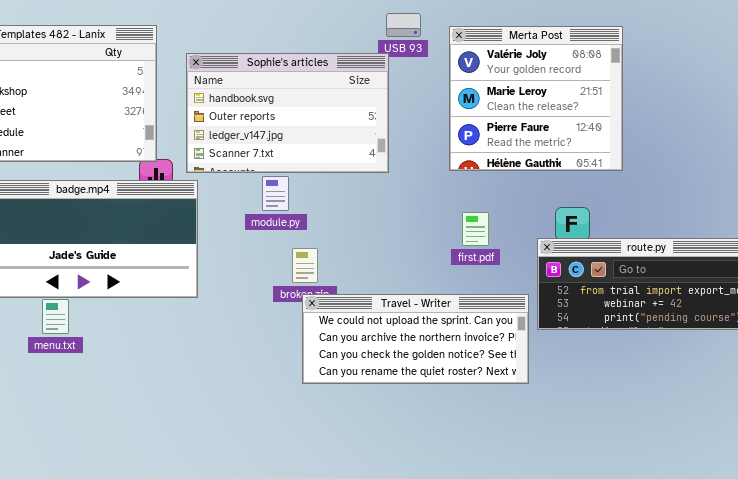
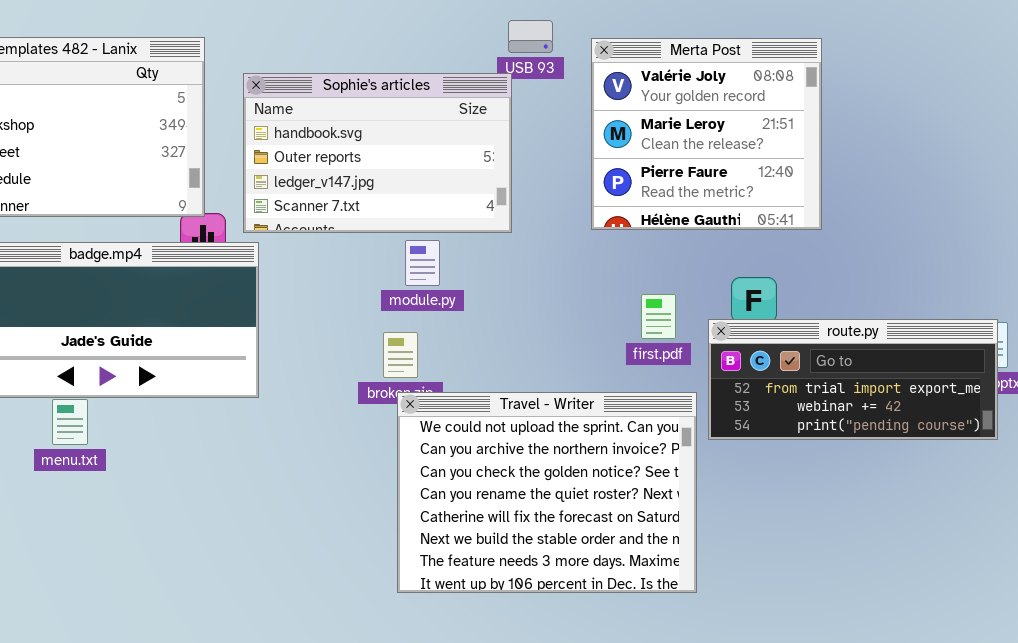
module.py: [262,176,289,211] -> [405,240,440,286], moved
first.pdf: [462,212,489,246] -> [641,294,676,339], moved
Travel - Writer: [302,294,529,384] -> [397,392,697,593], resized

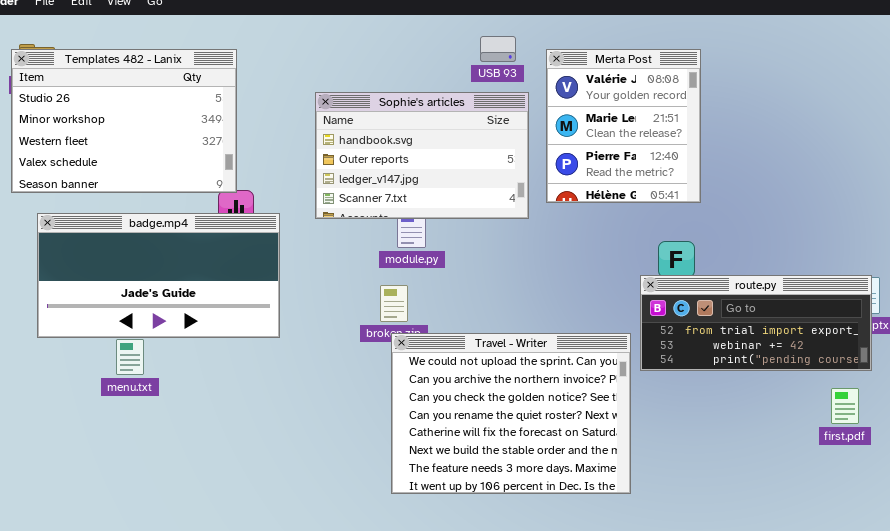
Merta Post: [591,38,822,230] -> [546,49,701,203], resized
Sophie's articles: [243,73,512,233] -> [315,92,529,219], moved
first.pdf: [641,294,676,339] -> [831,388,859,424], moved

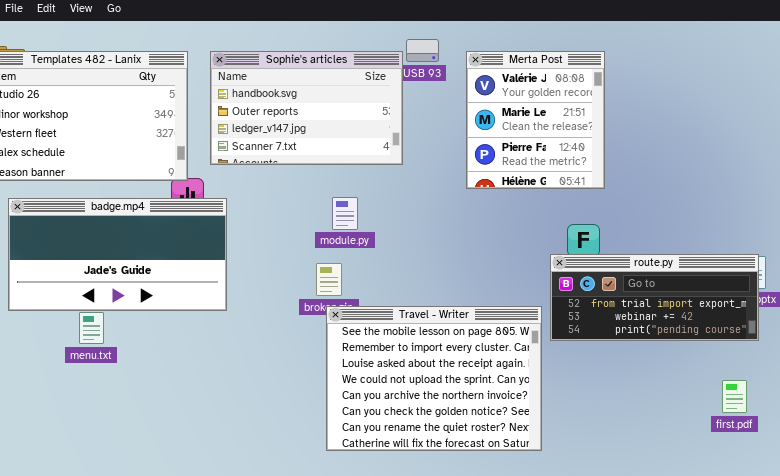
Sophie's articles: [315,92,529,219] -> [210,51,403,165], moved
Travel - Writer: [391,333,631,494] -> [326,306,542,451], scrolled up 3 rows
first.pdf: [831,388,859,424] -> [722,380,747,413], moved

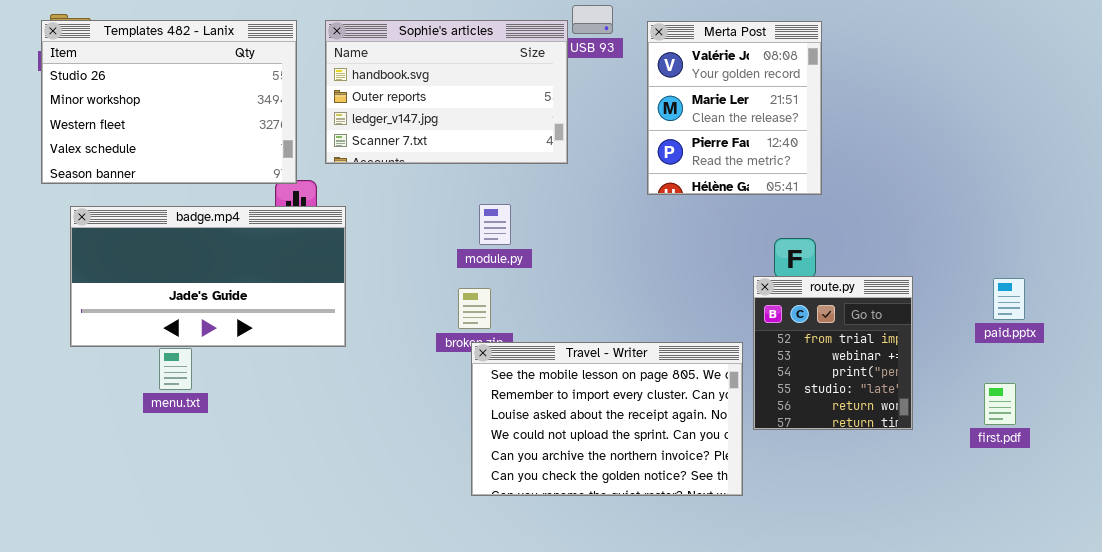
route.py: [550,254,759,341] -> [753,276,913,430], resized
Travel - Writer: [326,306,542,451] -> [471,342,743,496], resized
first.pdf: [722,380,747,413] -> [984,383,1016,425], moved

